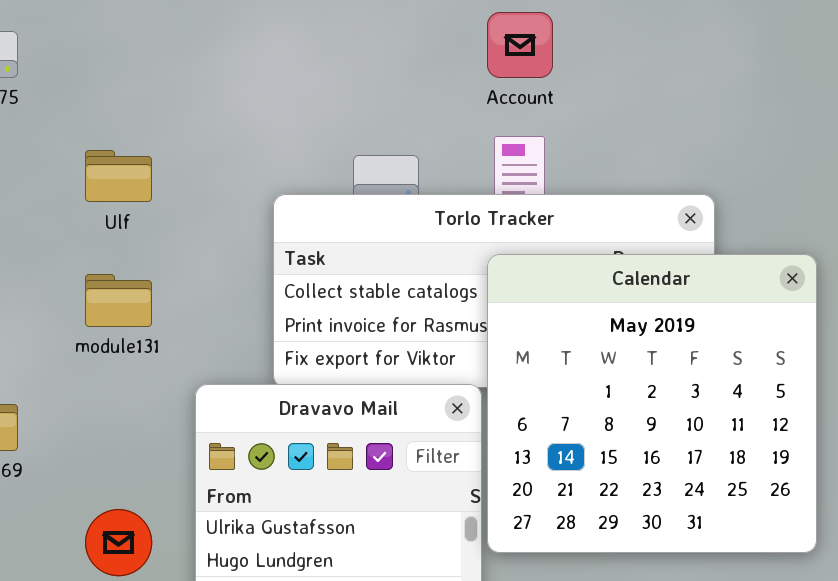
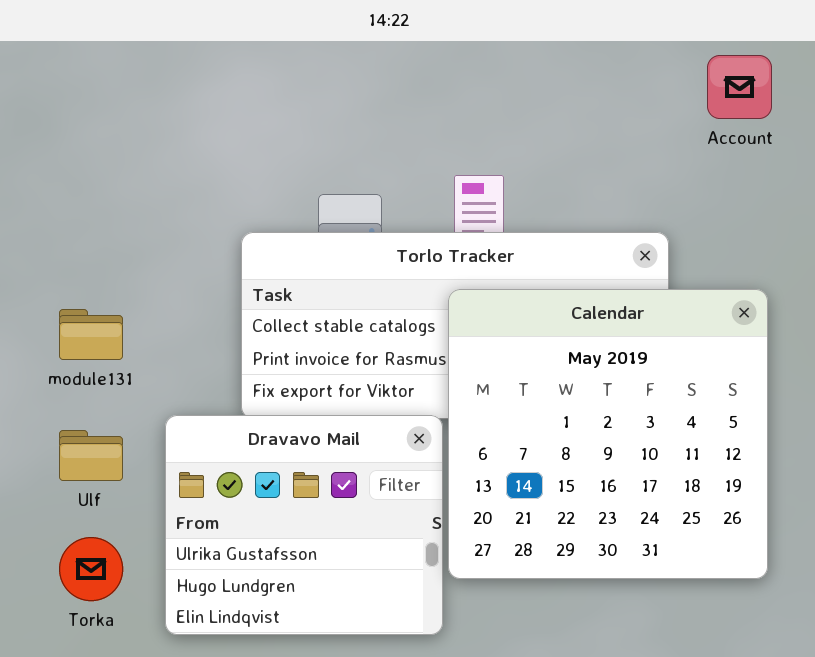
Account: [487,12,553,78] -> [707,55,772,119], moved
Ulf: [85,150,152,202] -> [59,430,123,481], moved

